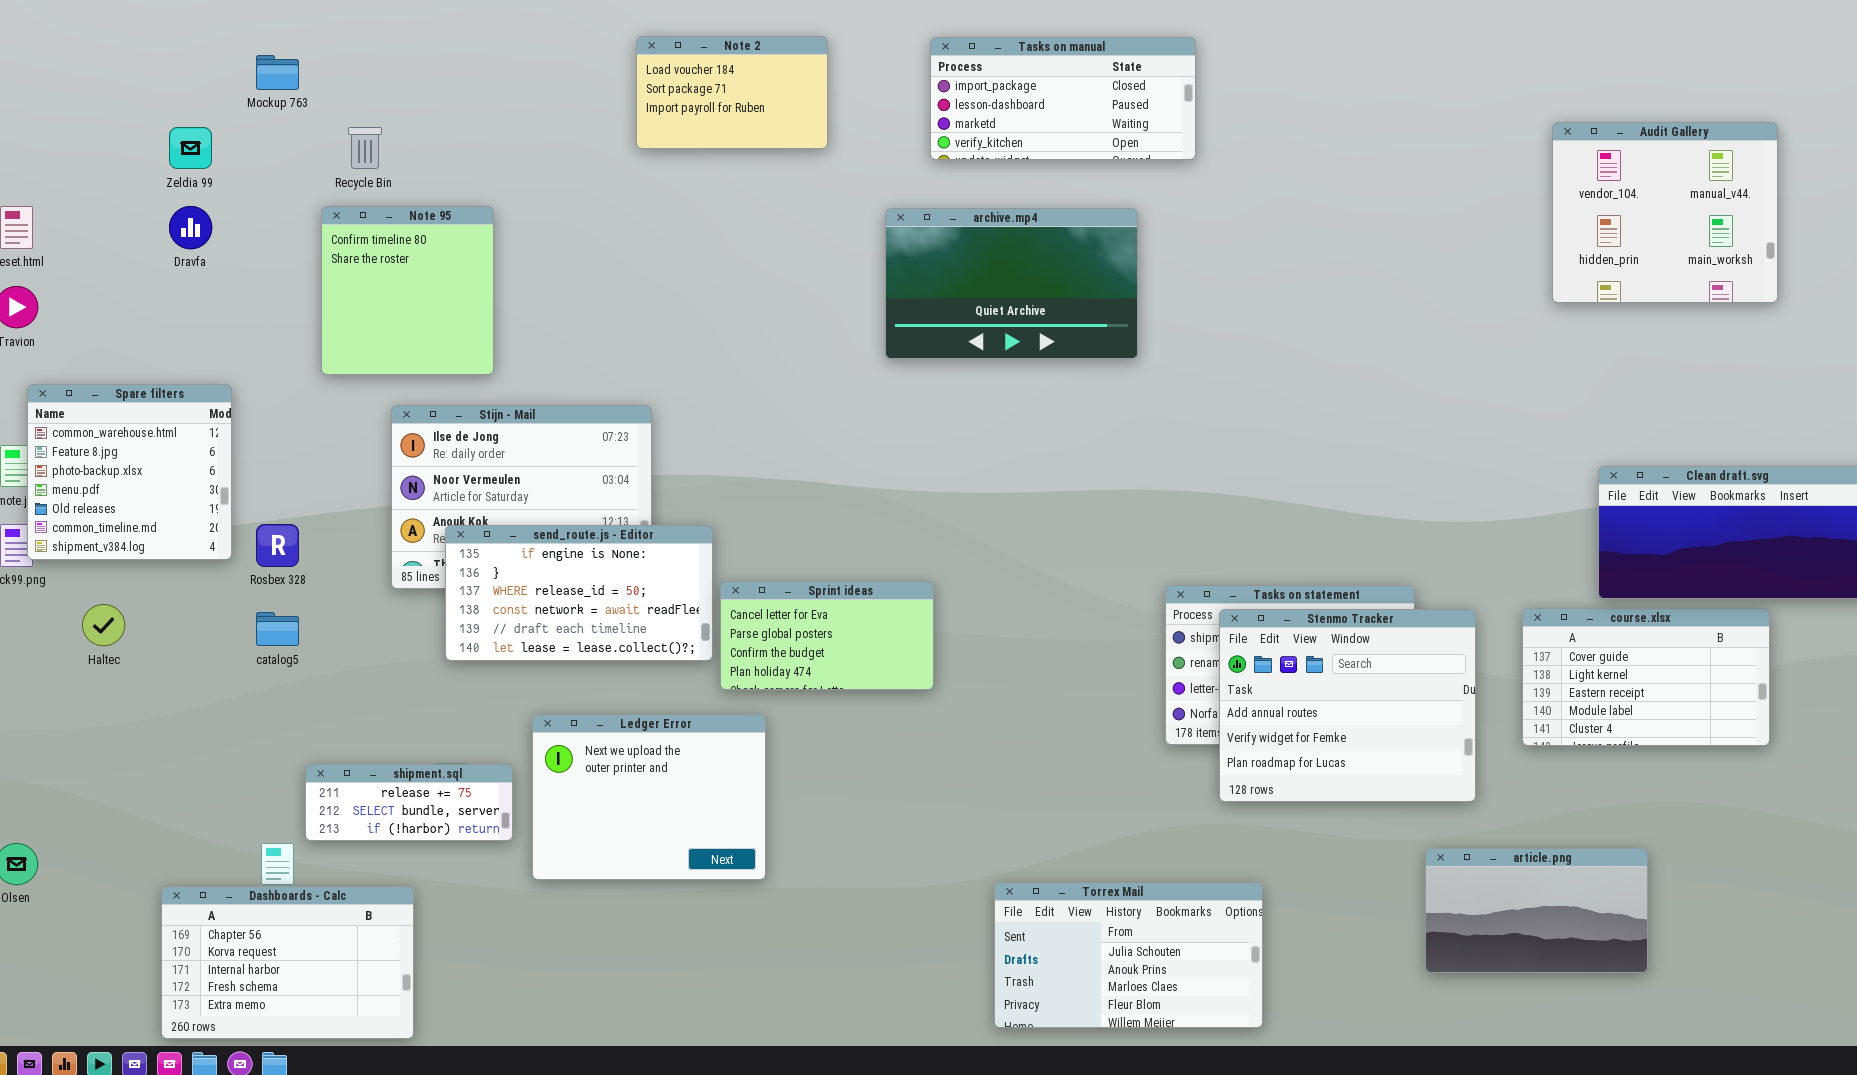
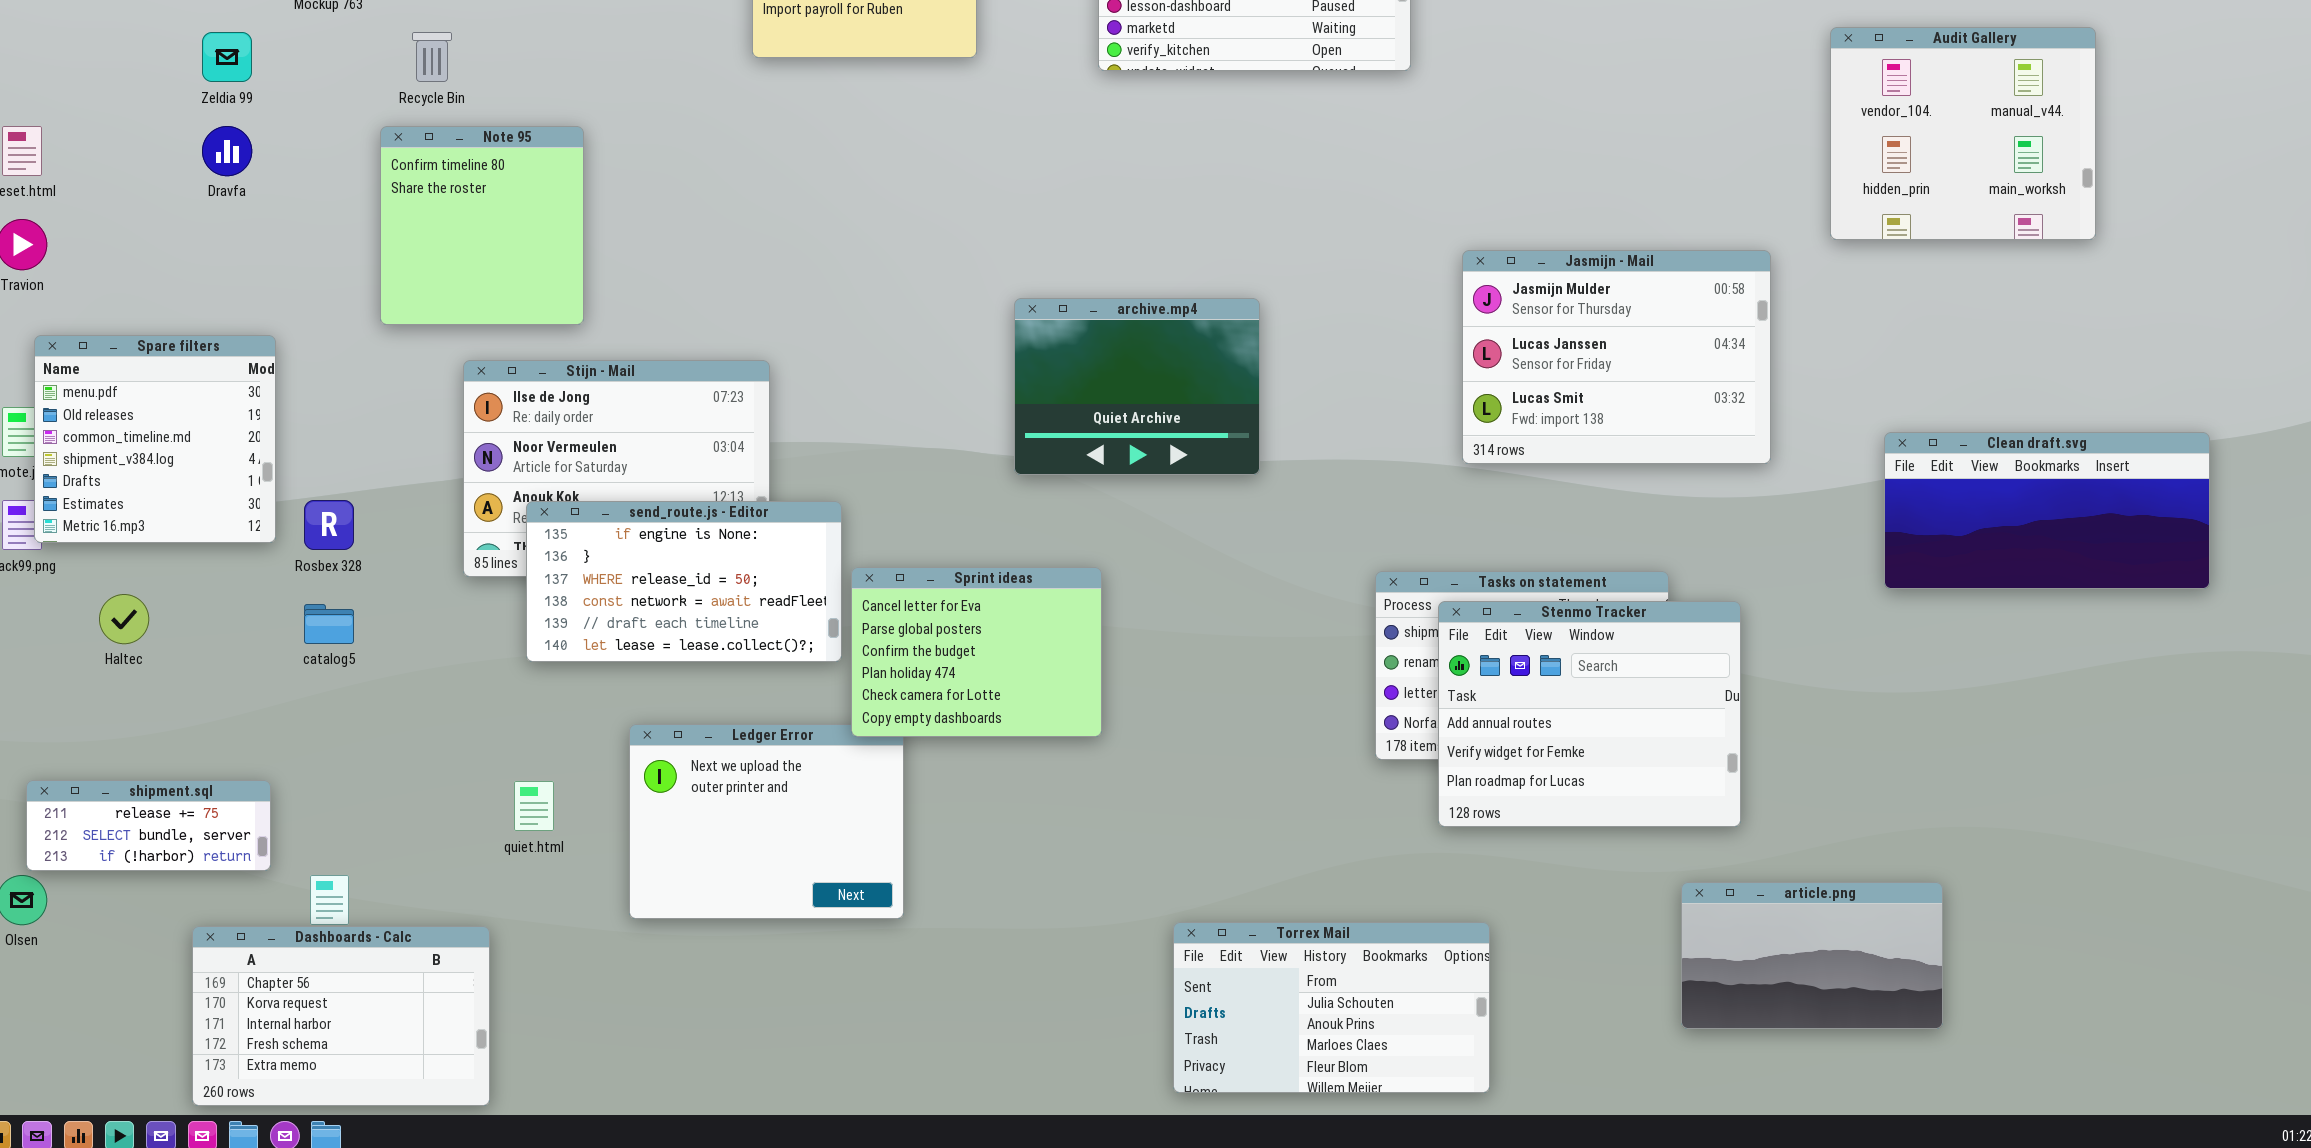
archive.mp4: [885,208,1138,359] -> [1014,298,1260,475], moved, resized
Jasmijn - Mail: none -> [1462,250,1771,464], opened
Spare filters: [27,384,232,560] -> [34,335,276,543], scrolled down 3 rows
Sprint ideas: [720,581,934,690] -> [851,567,1102,737], resized
course.xlsx: [1522,608,1770,746] -> none, closed
shipment.sql: [305,764,513,841] -> [26,780,271,871], moved

